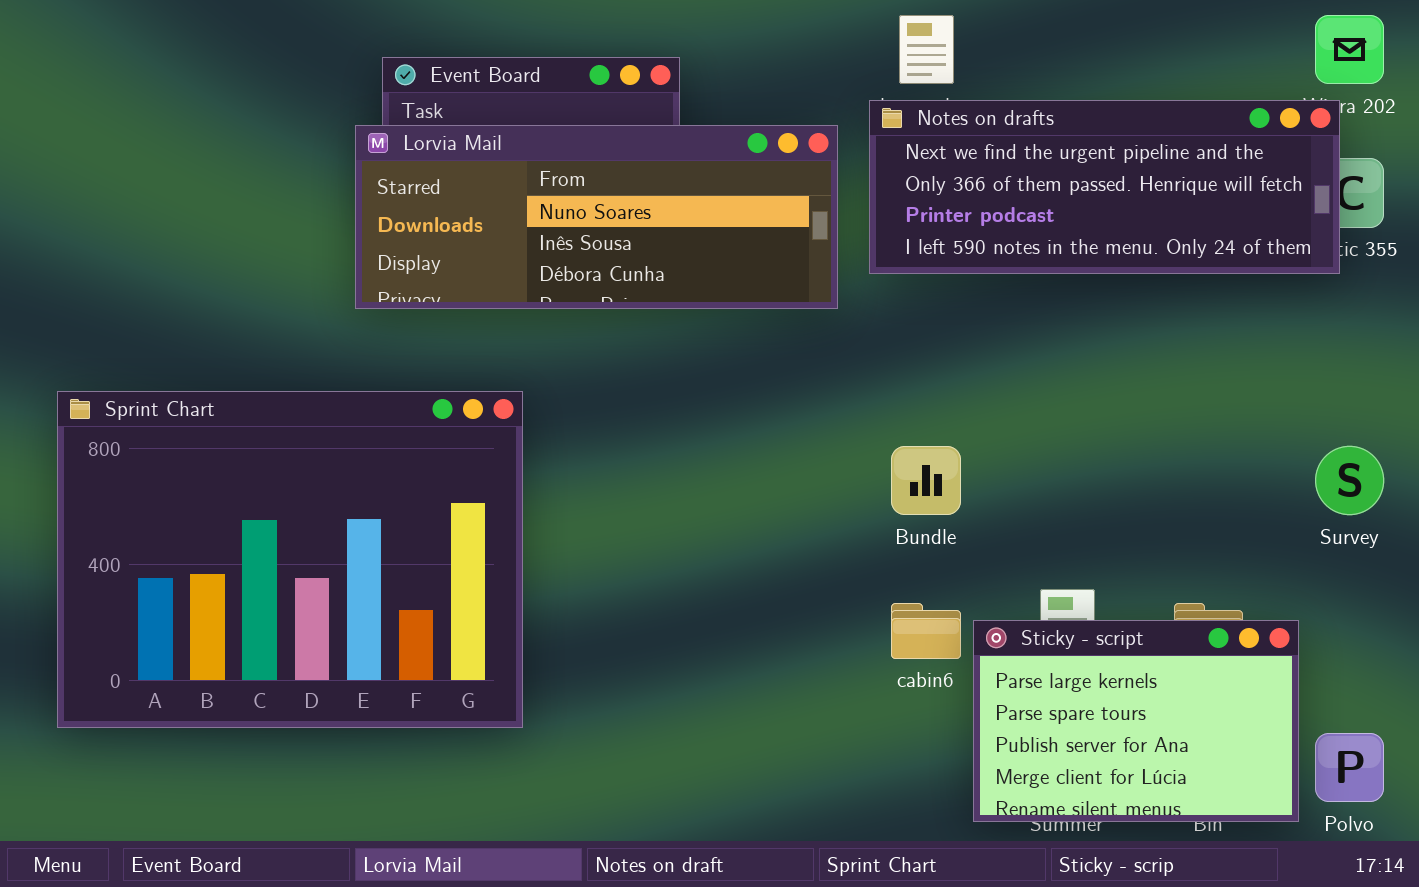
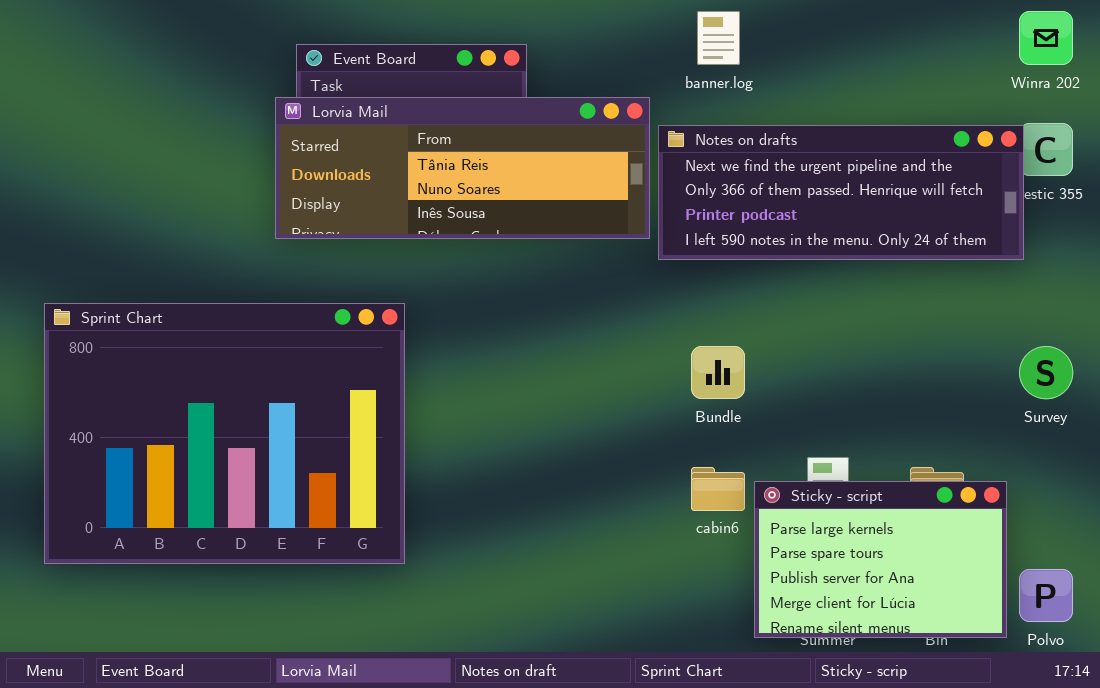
Notes on drafts: [869,100,1340,274] -> [658,125,1024,260], moved
Lorvia Mail: [355,125,838,309] -> [275,97,650,239], scrolled up 1 row

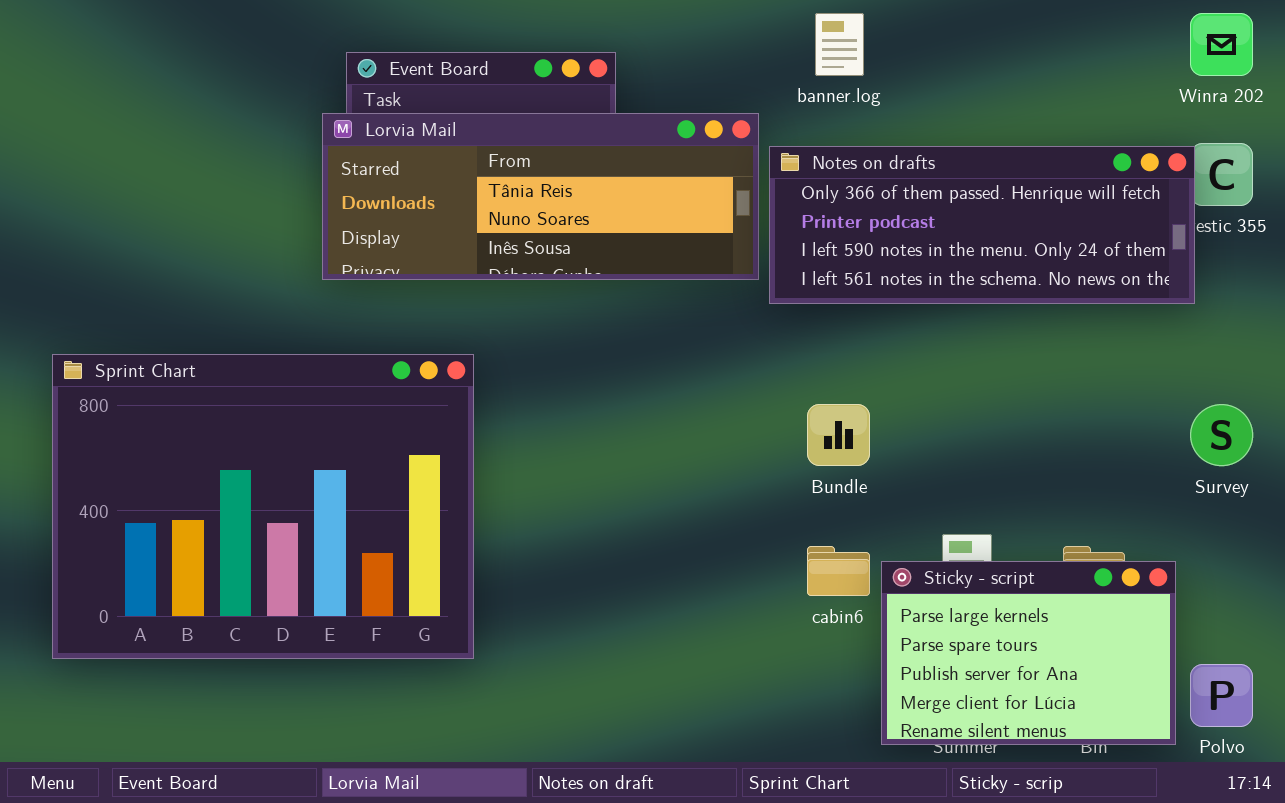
Notes on drafts: [658,125,1024,260] -> [769,146,1195,304], scrolled down 1 row

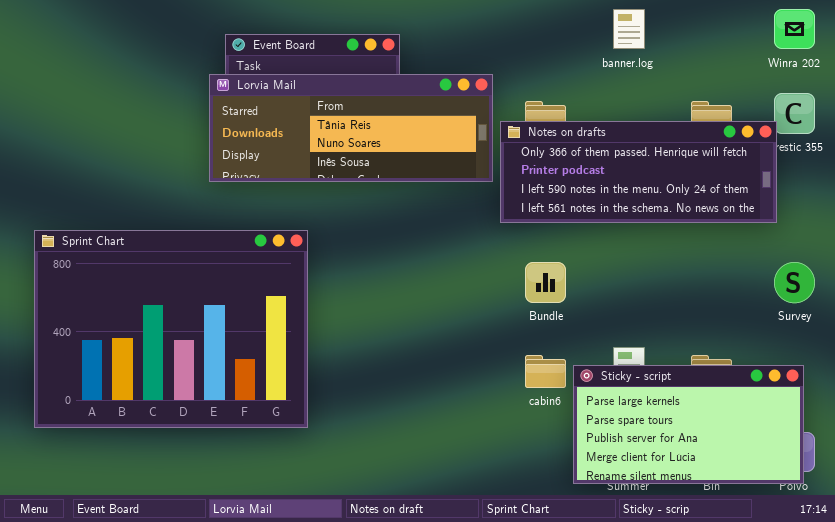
banner.log: [815,13,864,76] -> [613,9,645,49], moved
Notes on drafts: [769,146,1195,304] -> [500,121,777,223], moved
Sticky - script: [881,561,1176,745] -> [573,365,804,484], resized

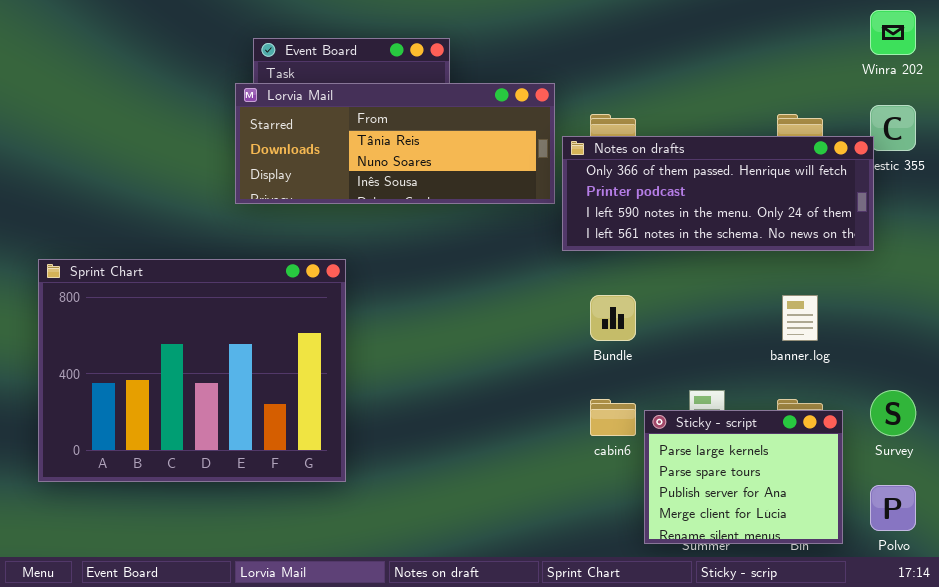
banner.log: [613,9,645,49] -> [782,295,818,341], moved
Survey: [774,262,815,303] -> [870,390,916,436], moved
Sticky - script: [573,365,804,484] -> [644,410,843,544], resized

